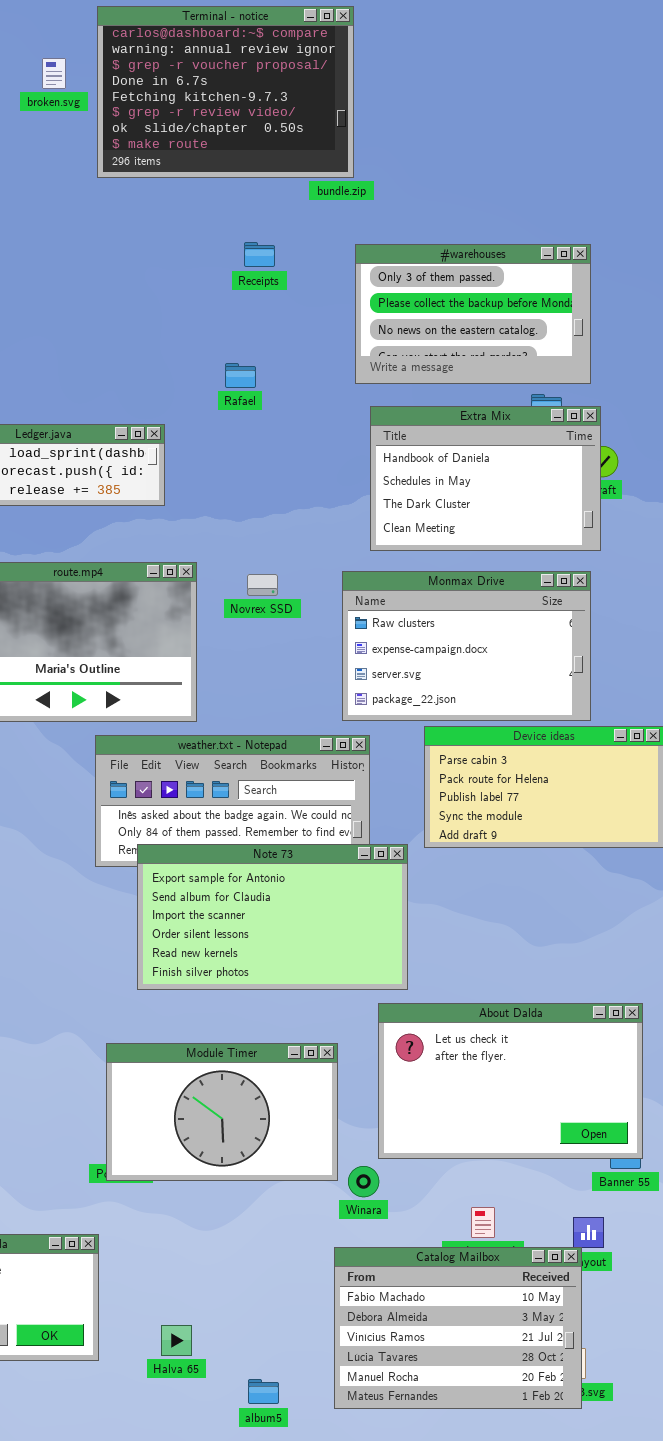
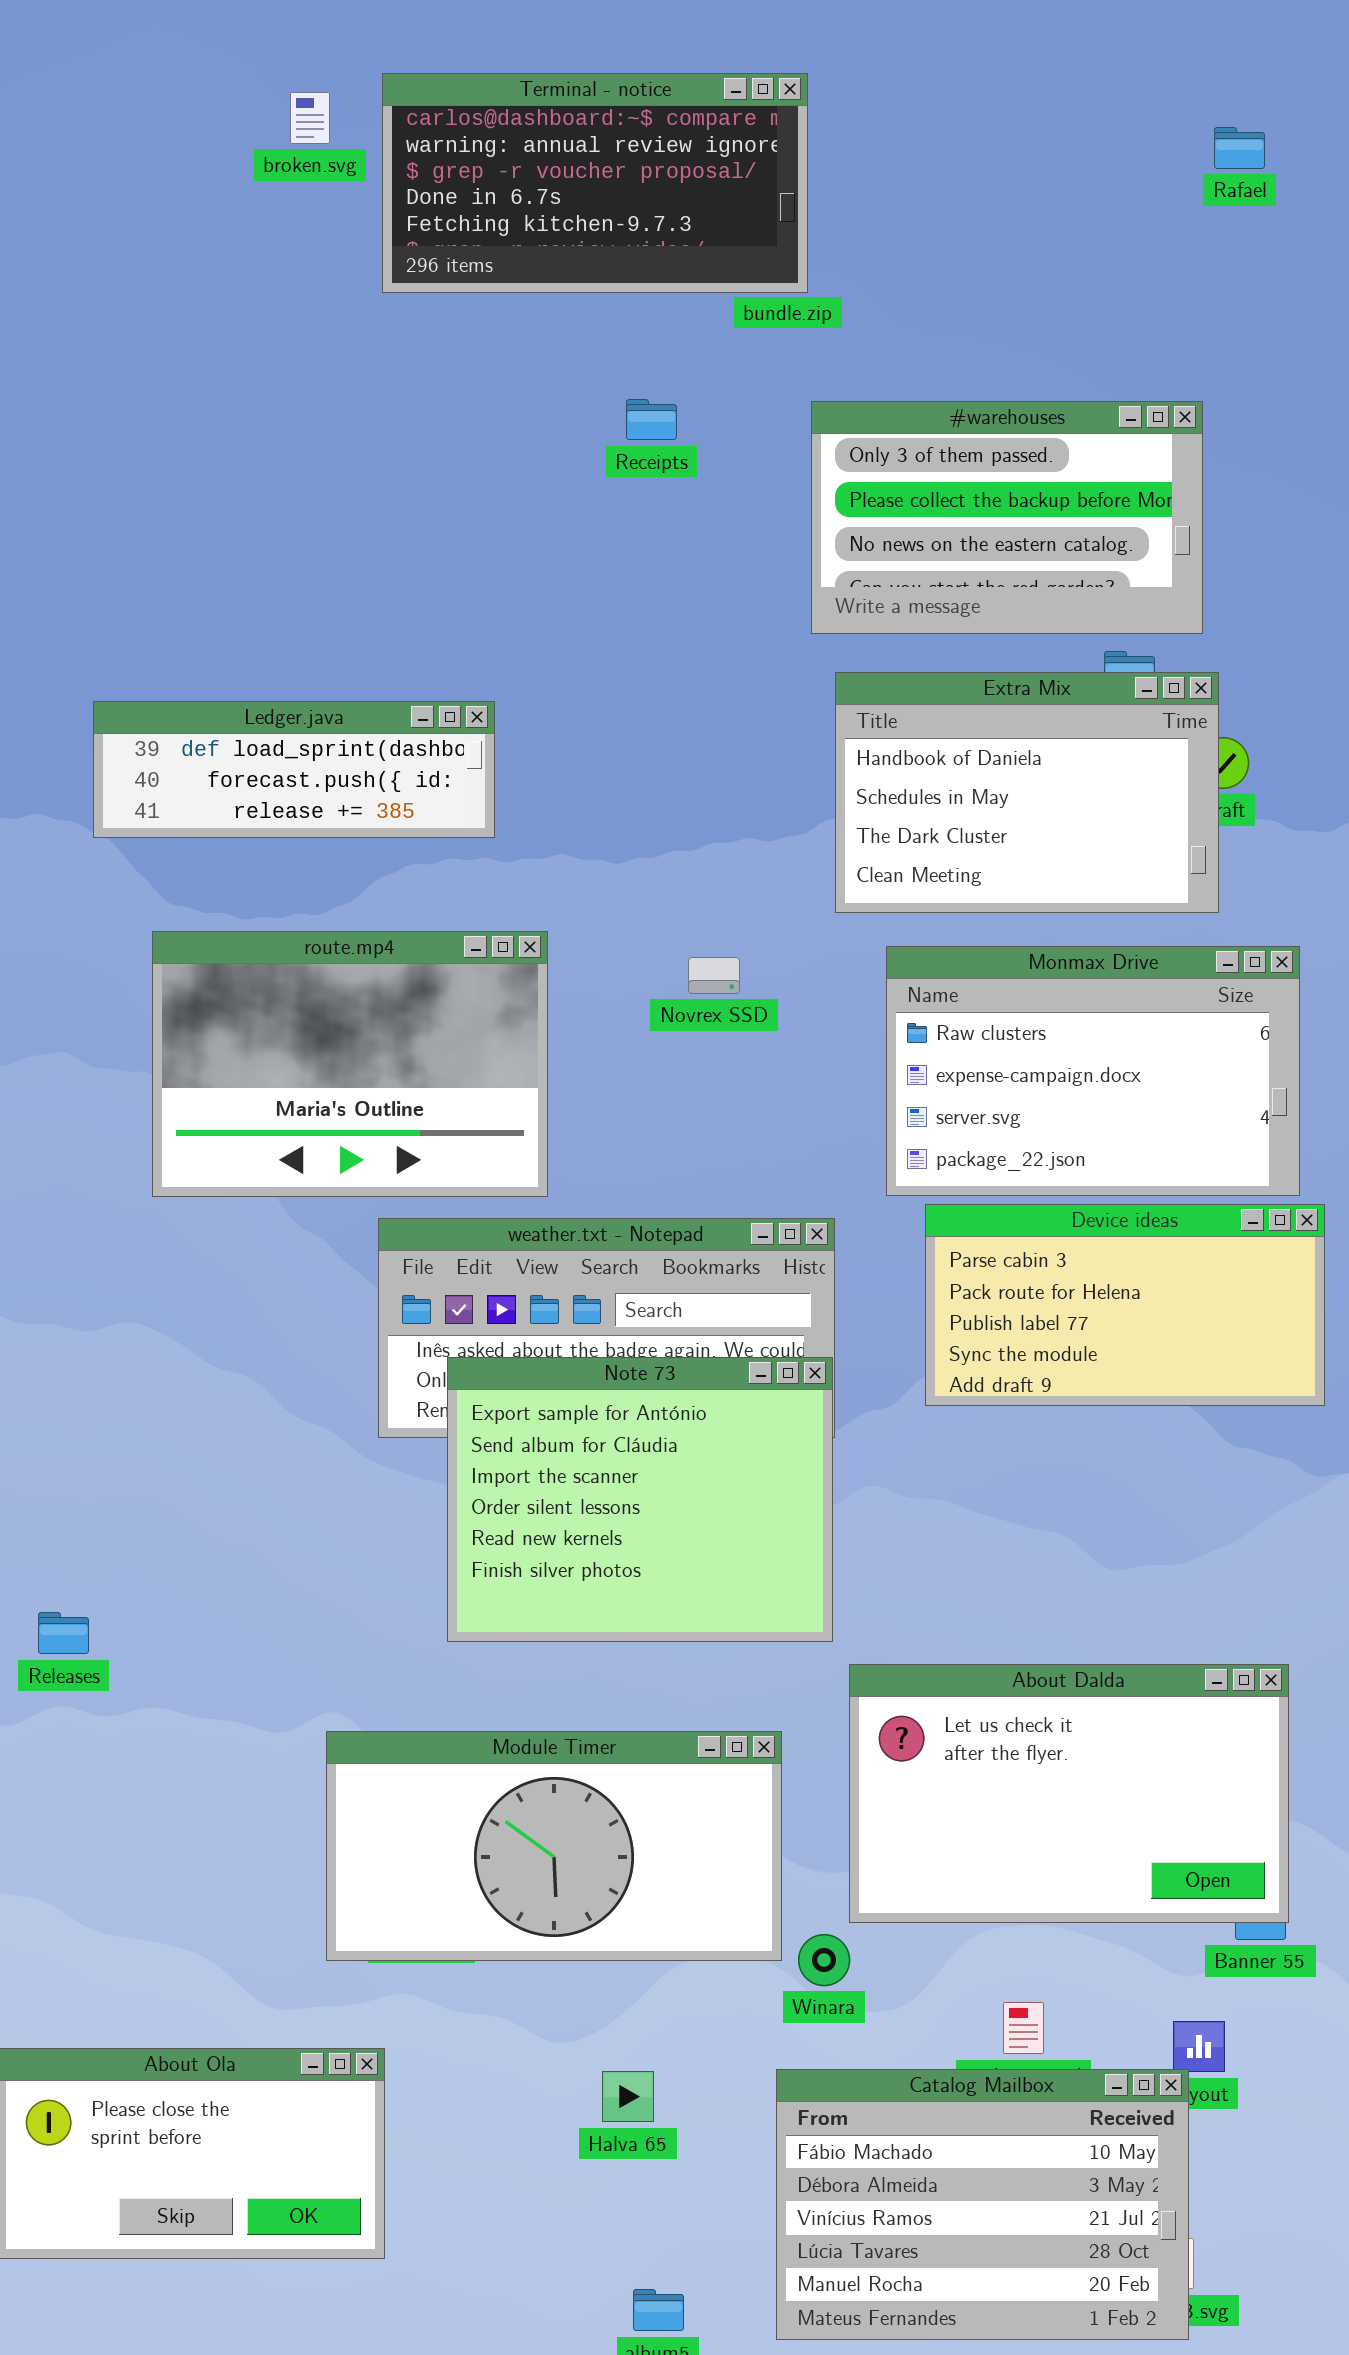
Terminal - notice: [97,6,354,178] -> [382,73,808,293], resized
Rafael: [225,363,256,388] -> [1214,127,1265,169], moved
Monmax Drive: [342,571,591,721] -> [886,946,1300,1196], moved
Novrex SSD: [247,574,278,596] -> [688,957,740,994], moved
Note 73: [137,844,408,990] -> [447,1357,833,1642], resized
Module Timer: [106,1043,338,1181] -> [326,1731,782,1961], resized
Halva 65: [161,1325,192,1356] -> [602,2071,654,2122], moved

